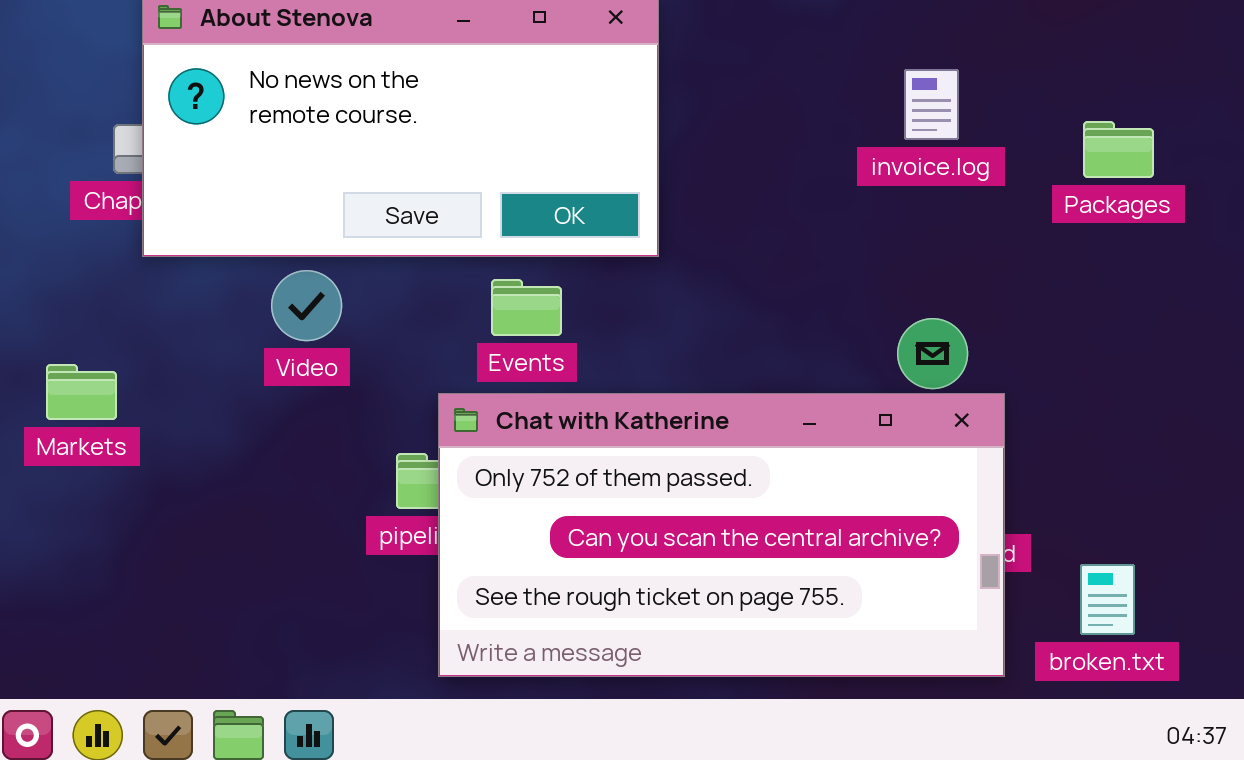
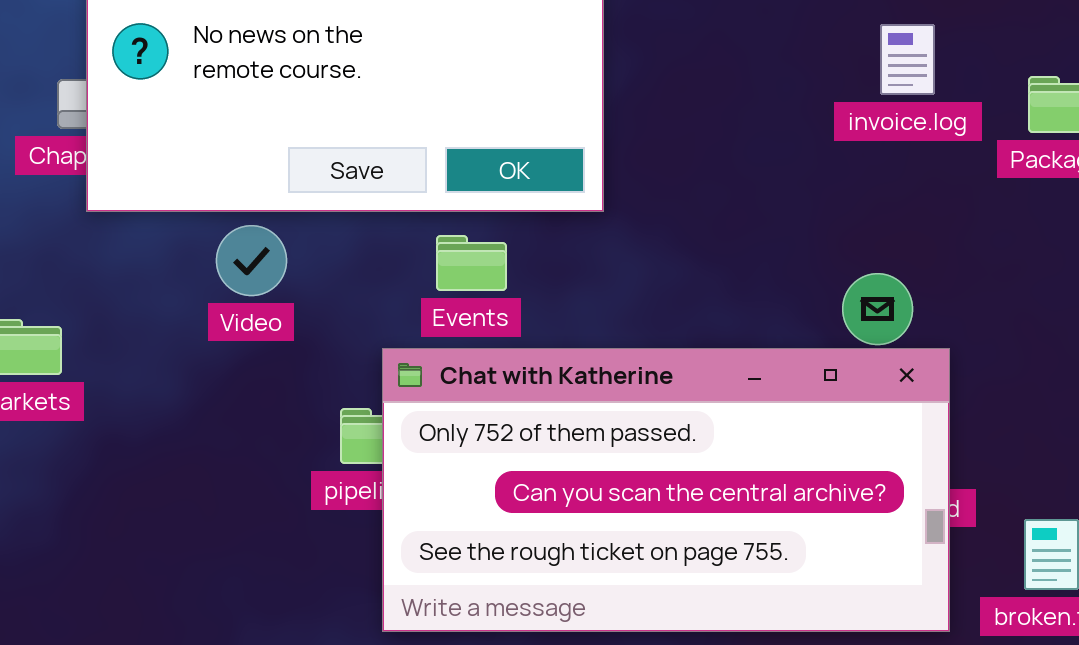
invoice.log: [904,69,959,140] -> [880,24,935,95], moved

